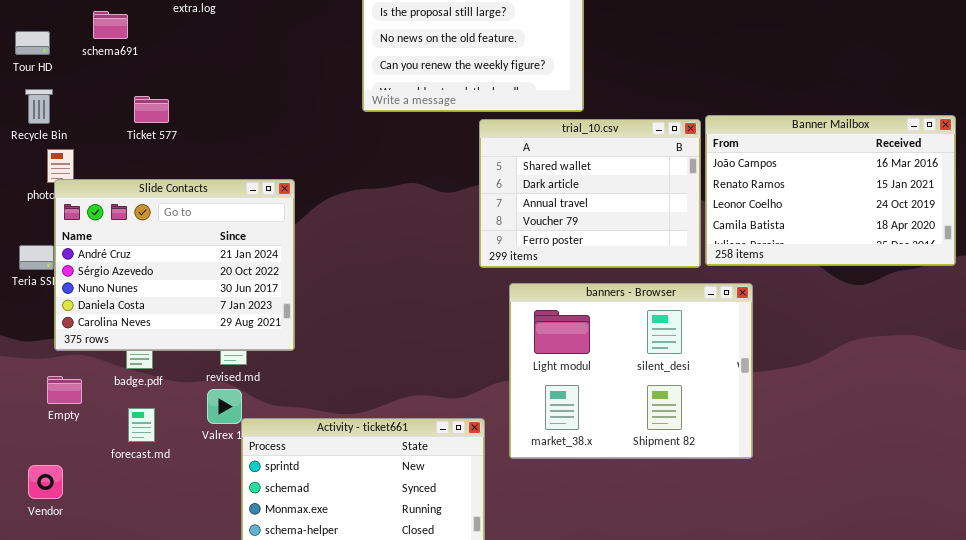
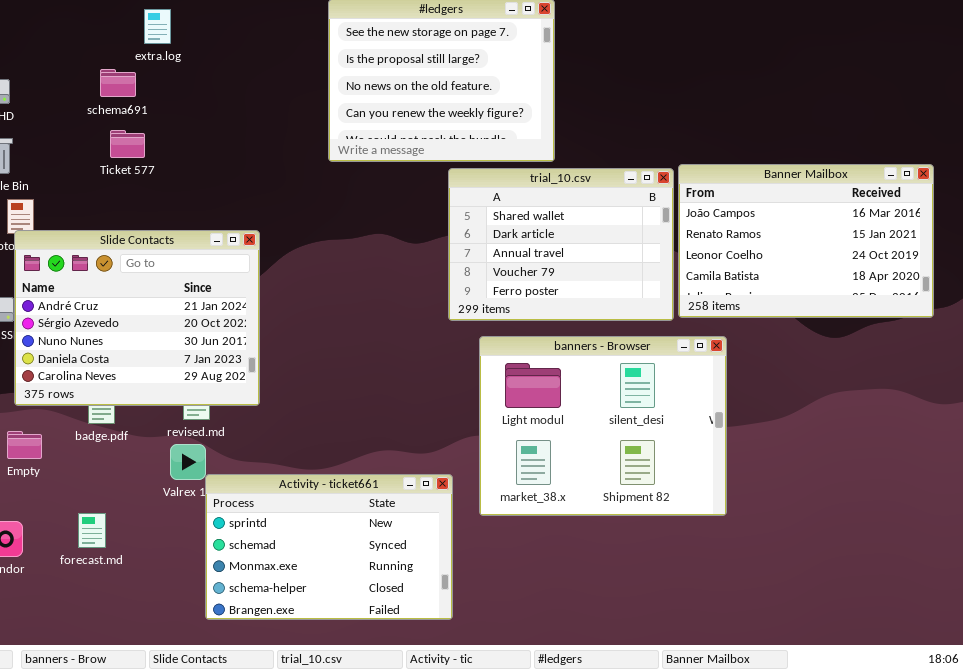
schema691: [93,11,128,39] -> [100,69,136,97], moved
Ticket 577: [134,96,169,123] -> [110,130,145,158], moved
forecast.md: [128,408,155,442] -> [78,513,106,548], moved

